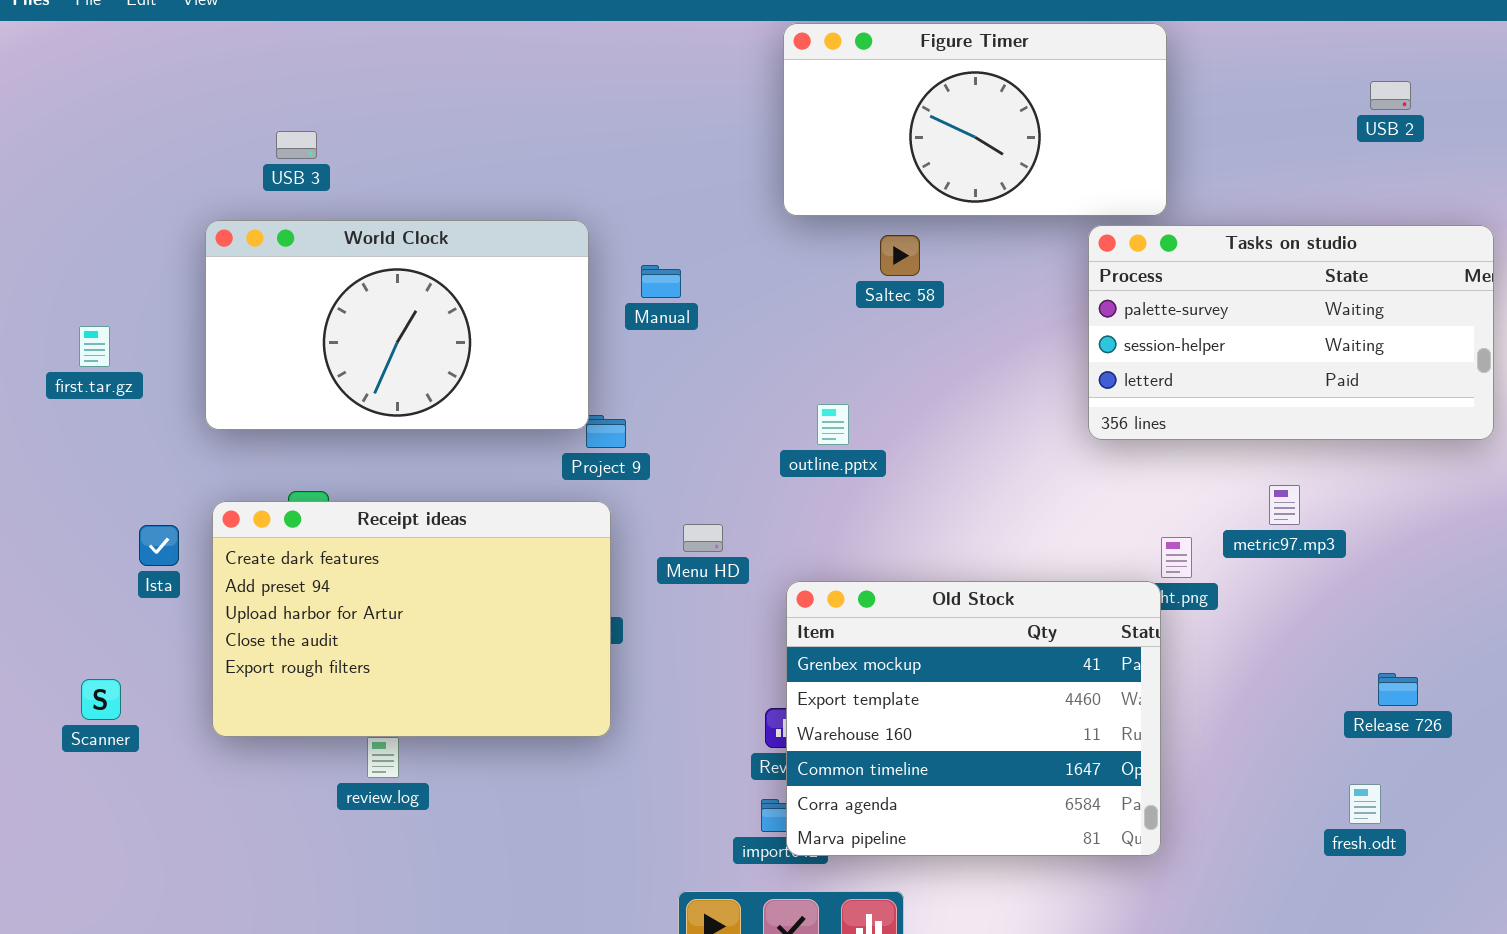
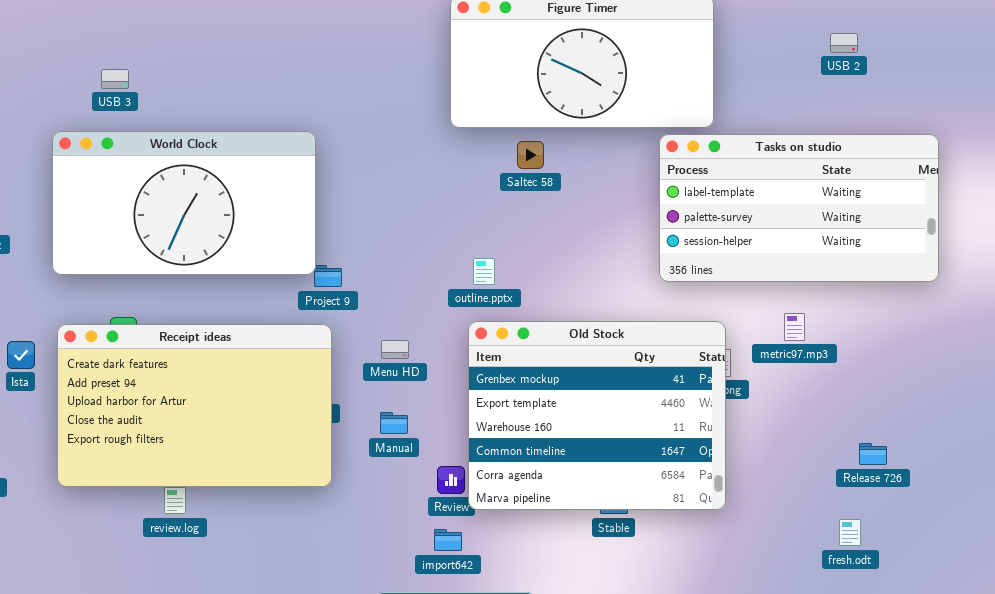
USB 2: [1370,81,1411,110] -> [830,33,858,53], moved
Tasks on studio: [1088,225,1494,440] -> [659,134,939,282], scrolled up 1 row
Manual: [641,265,681,298] -> [380,412,408,434], moved
Old Stock: [786,581,1161,856] -> [468,321,726,510], moved

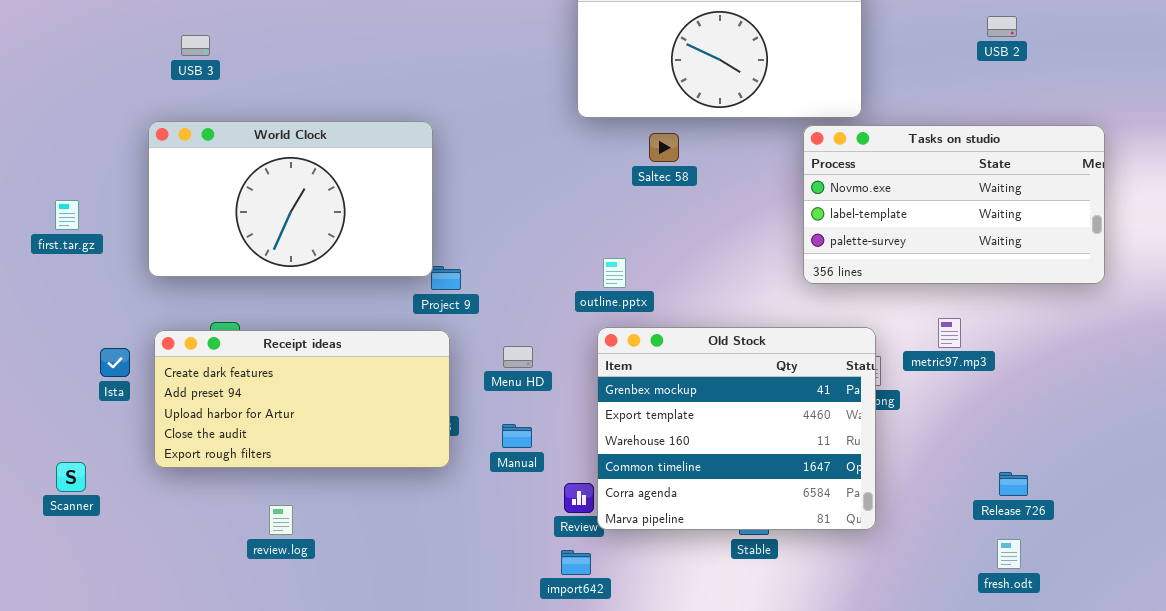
USB 3: [101,69,129,89] -> [181,35,210,56], moved
Tasks on studio: [659,134,939,282] -> [803,125,1105,284], scrolled up 1 row
Receipt ideas: [57,324,332,487] -> [154,330,450,468], resized
Release 726: [859,443,887,465] -> [999,472,1028,496], moved

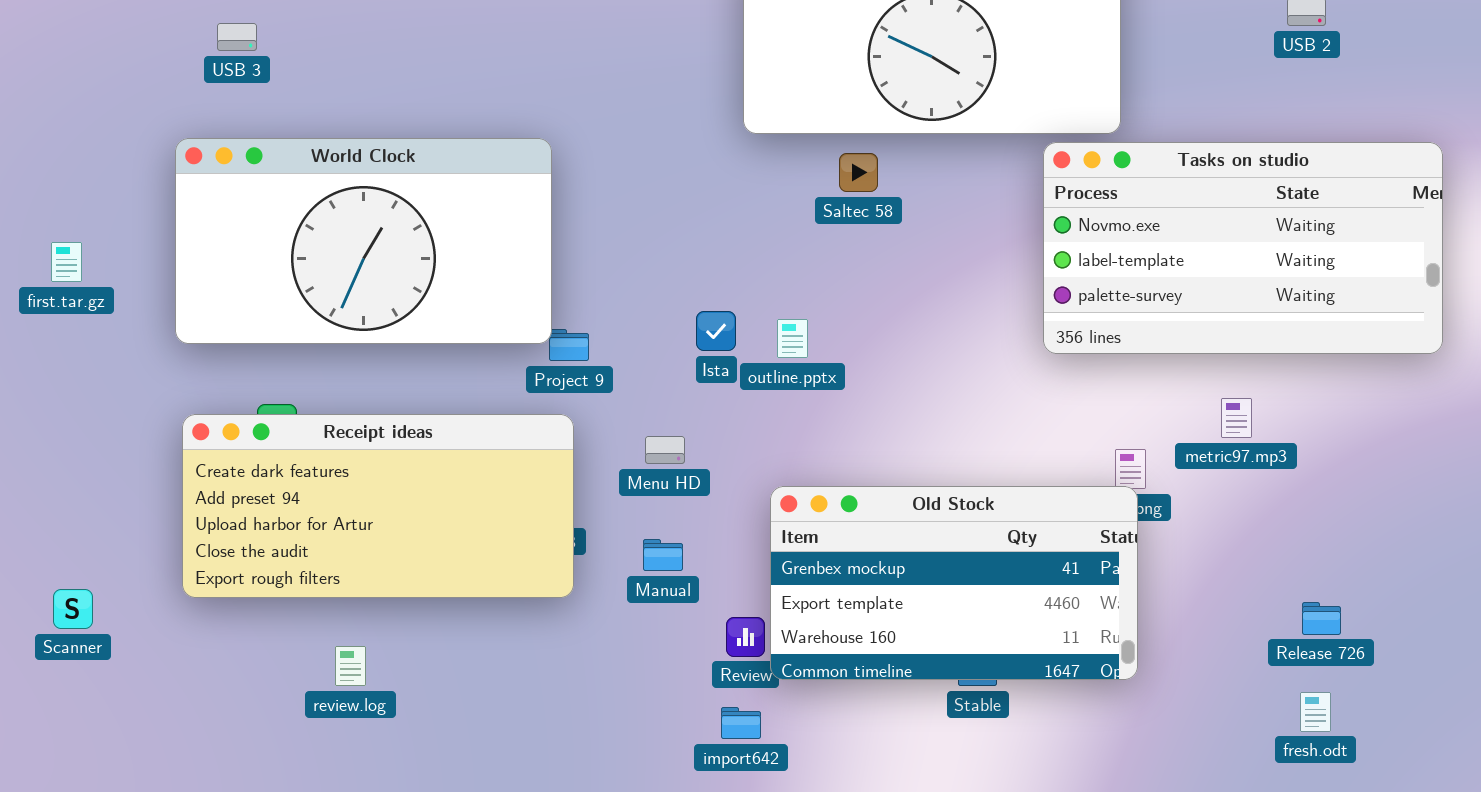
Old Stock: [597,327,876,530] -> [770,486,1138,680], resized
Ista: [100,348,130,377] -> [696,311,736,351], moved

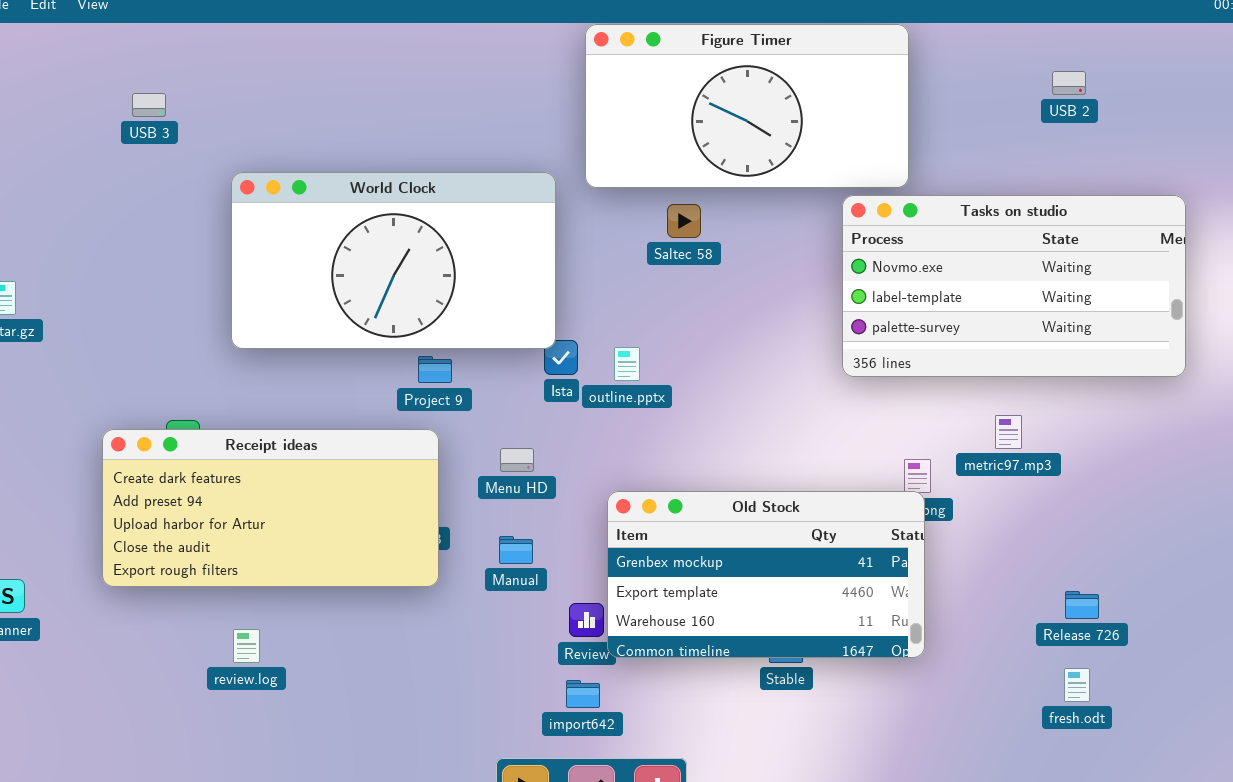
World Clock: [175,138,552,344] -> [231,172,556,349], moved

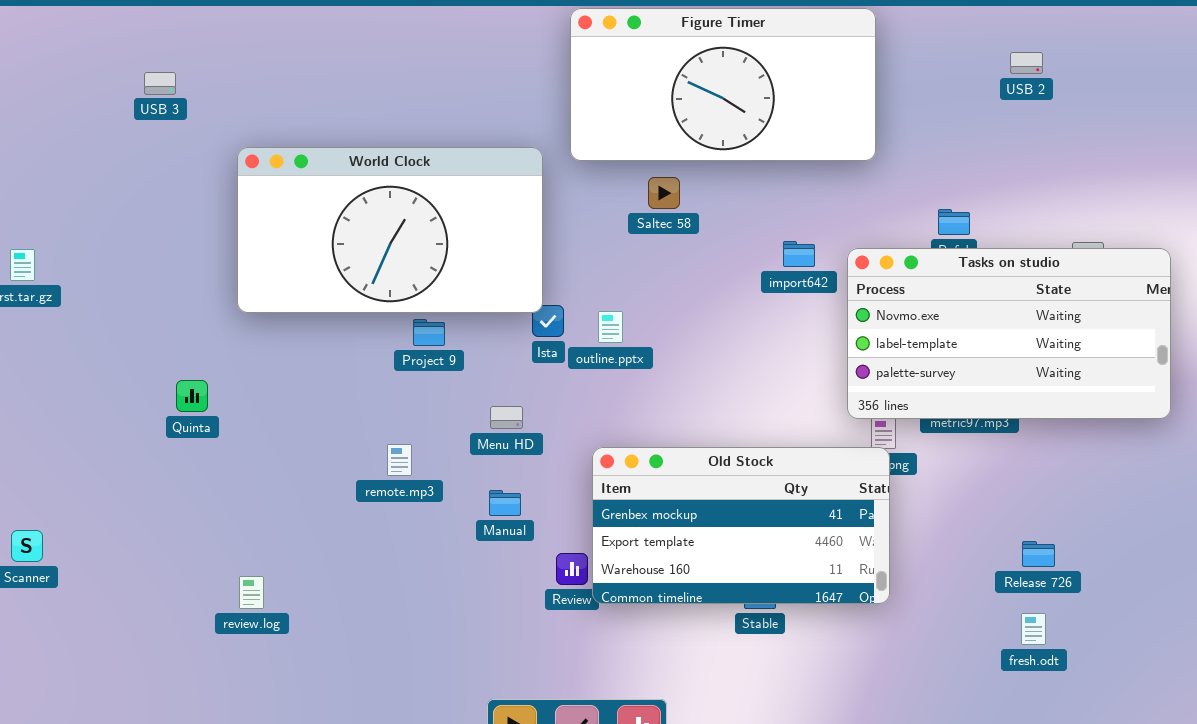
Tasks on studio: [842,195,1186,377] -> [847,248,1171,419], moved
Receipt ideas: [102,429,439,587] -> none, closed
import642: [566,680,600,708] -> [783,241,815,267], moved

